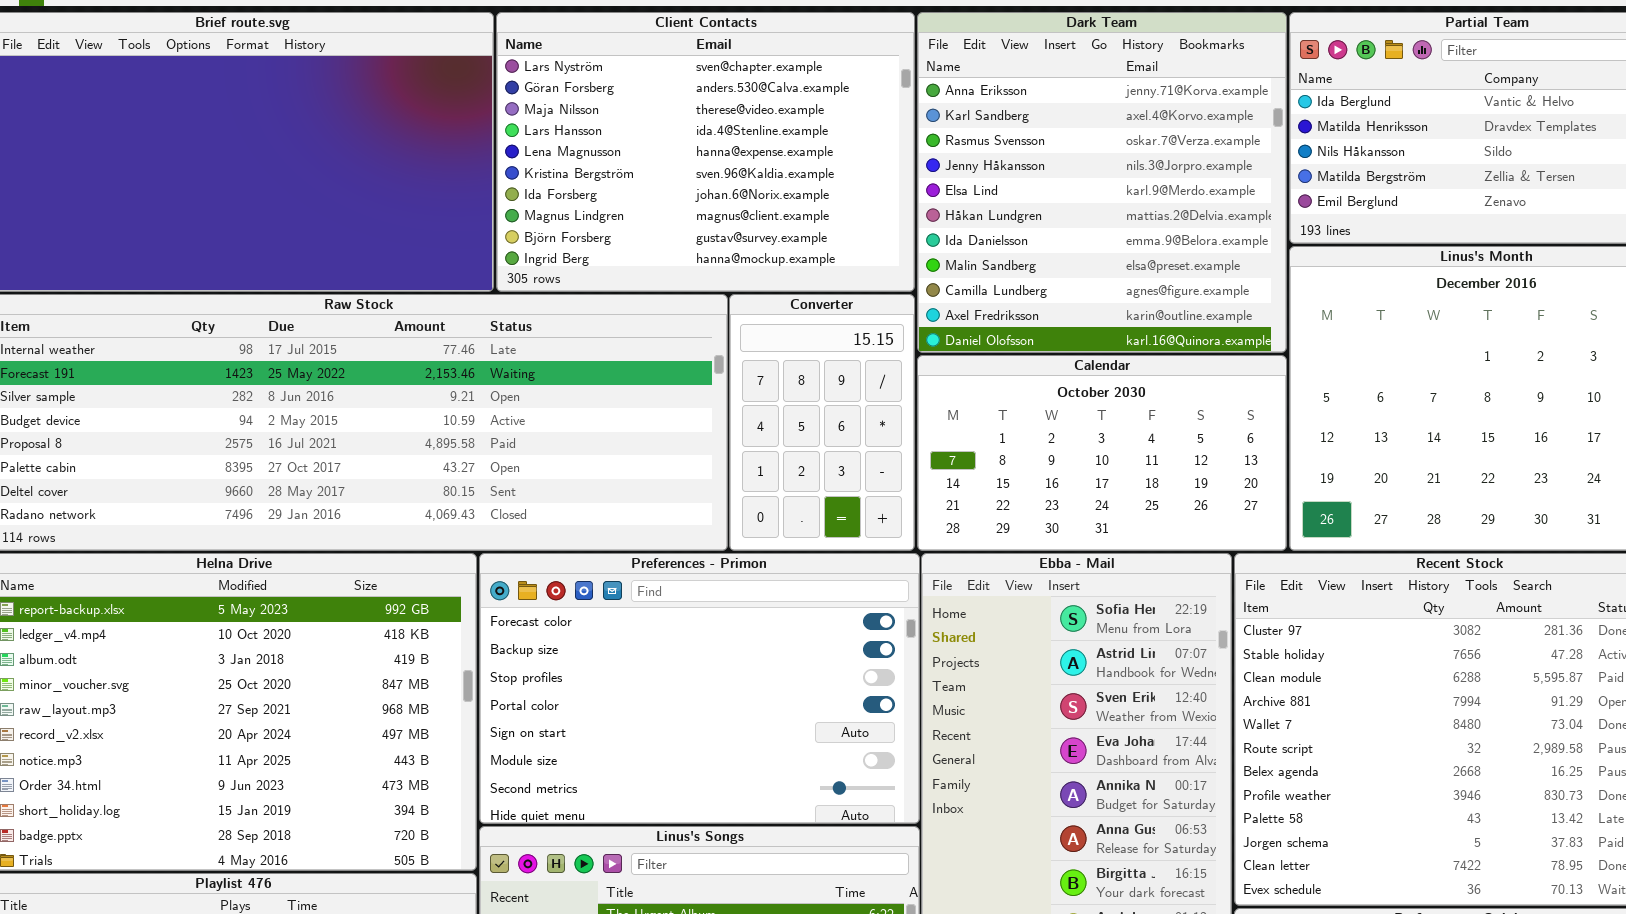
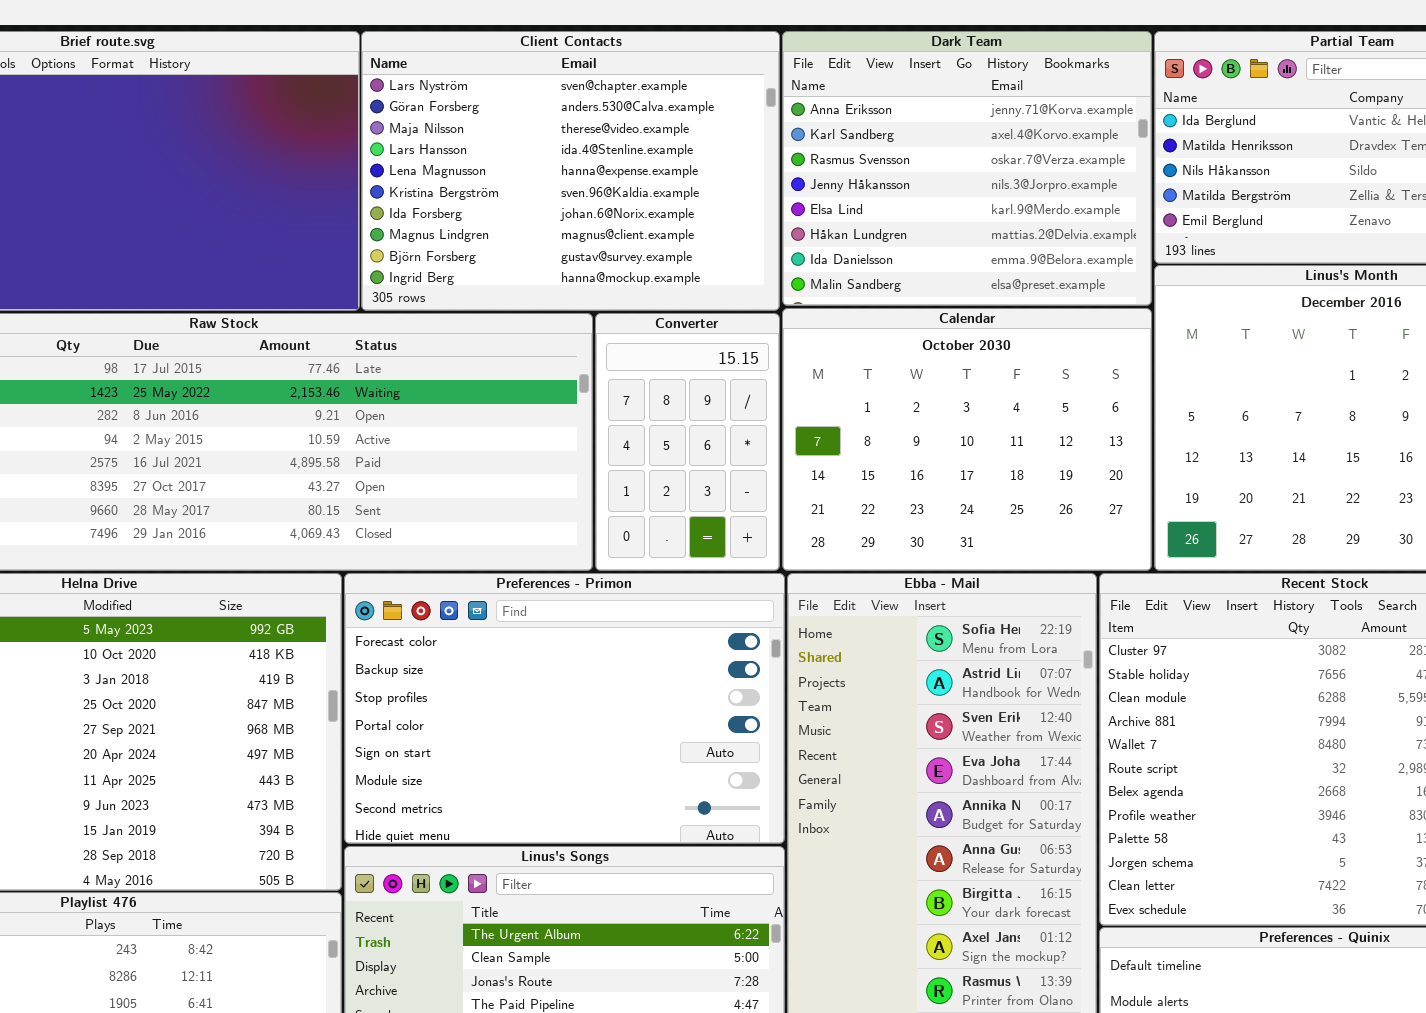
Dark Team: [917,12,1287,353] -> [782,31,1152,306], resized
Calendar: [917,355,1287,551] -> [782,308,1152,571], resized

